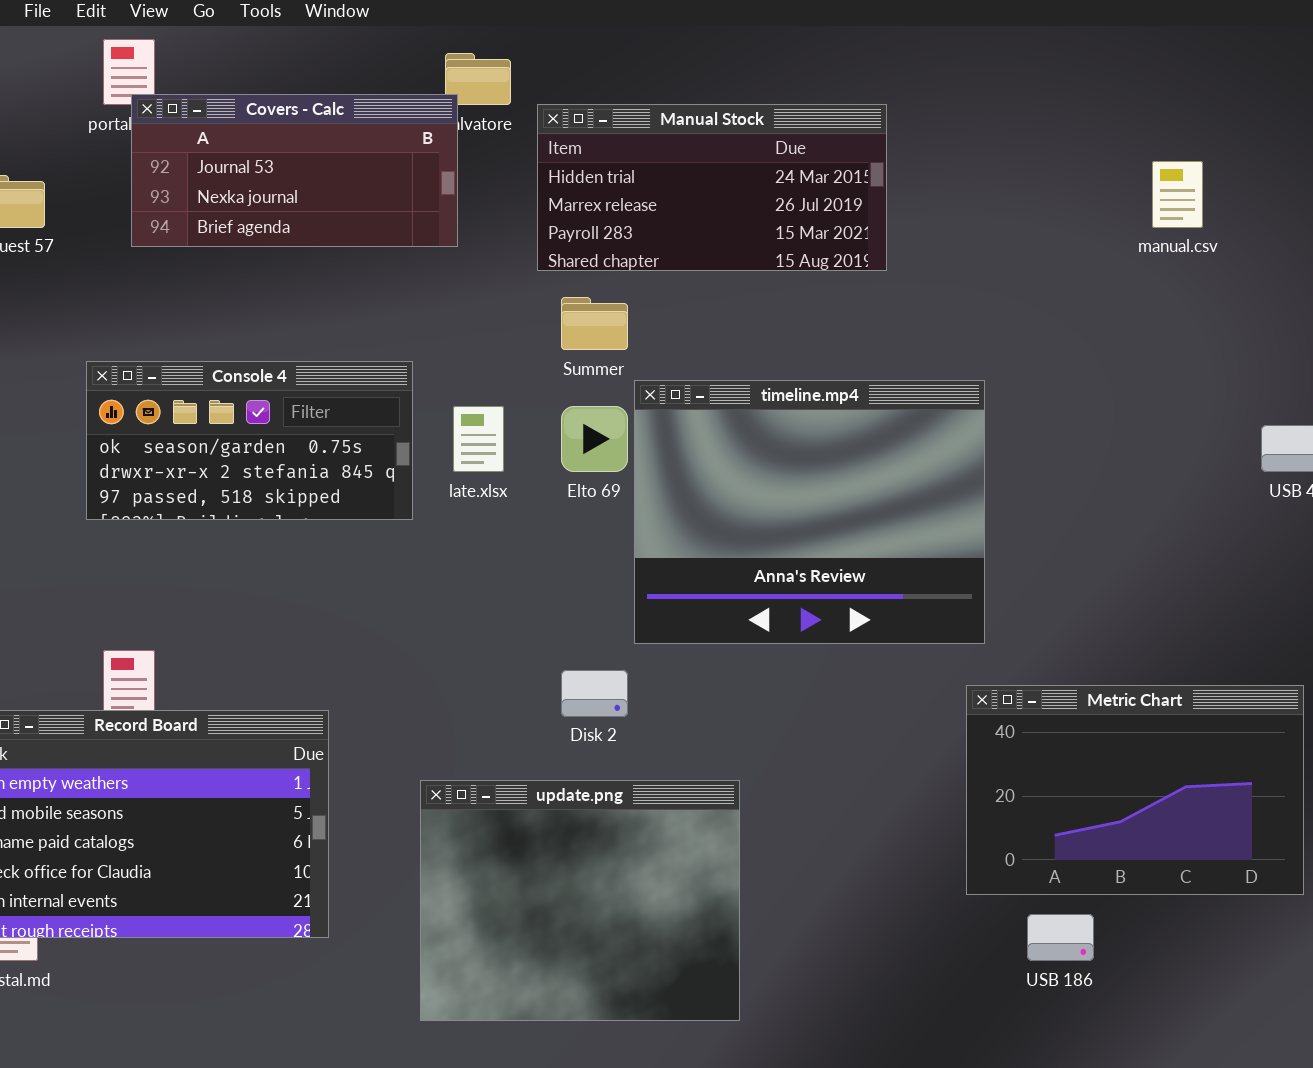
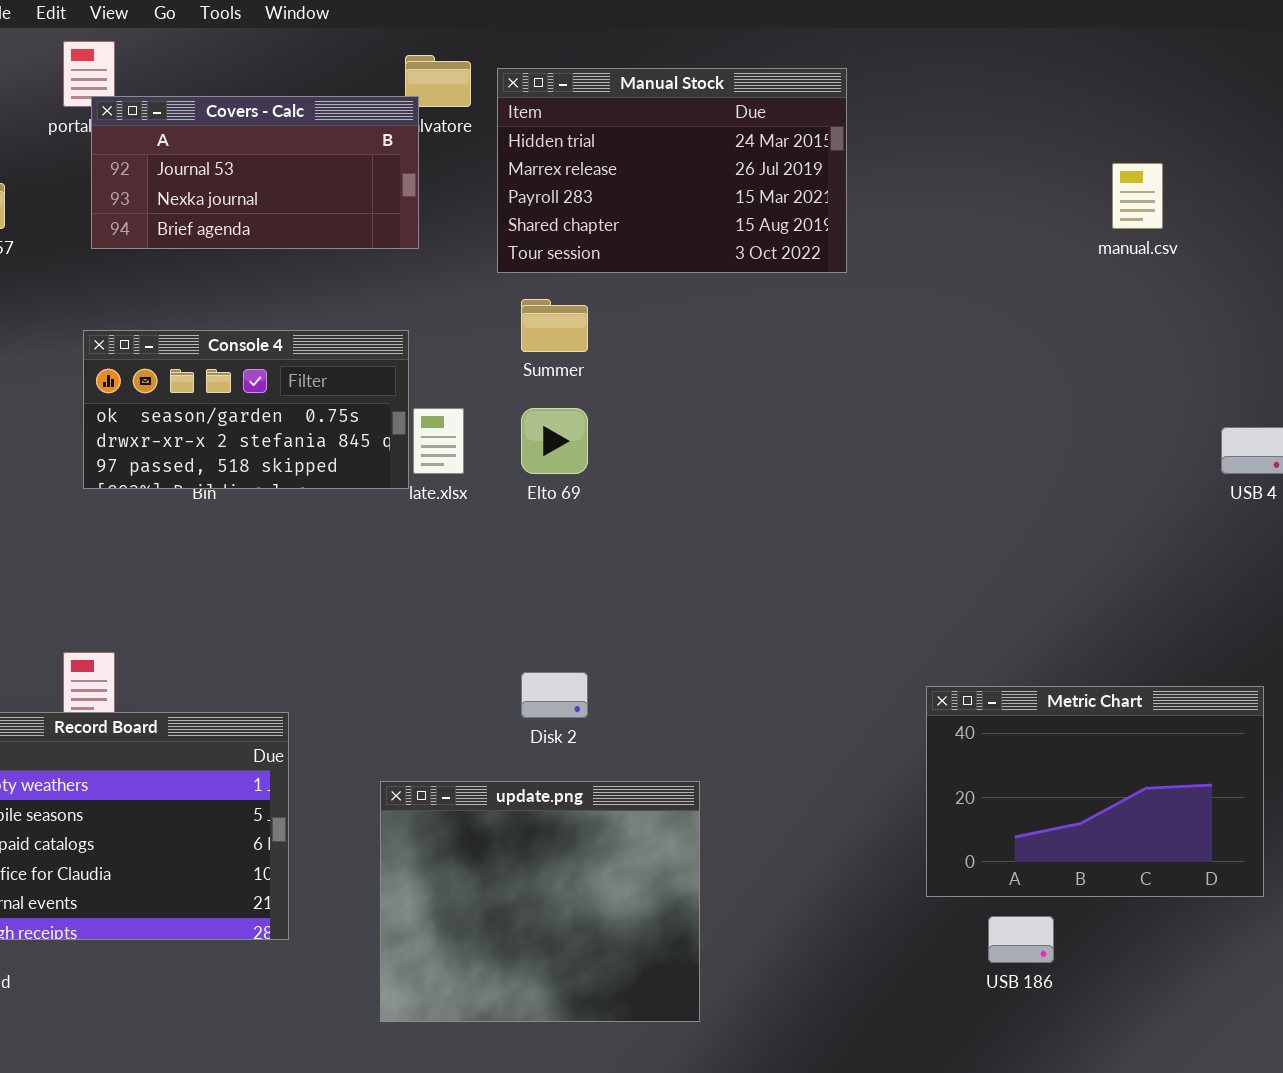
Manual Stock: [537,104,887,271] -> [497,68,847,273], resized
Console 4: [86,361,413,520] -> [83,330,409,489], moved
timeline.mp4: [634,380,985,644] -> none, closed

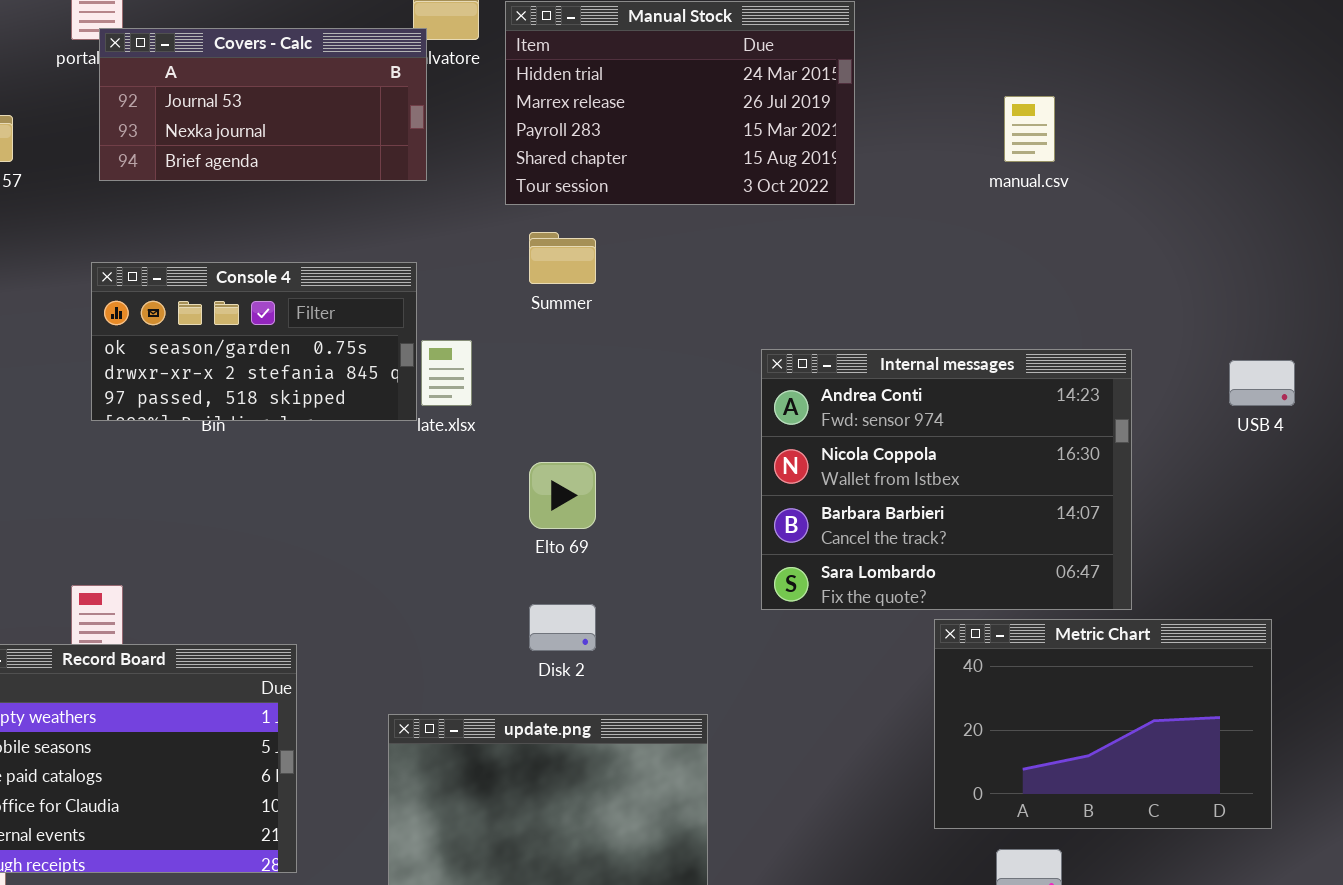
manual.csv: [1112,163,1163,229] -> [1004,96,1055,162], moved
Elto 69: [521,408,588,474] -> [529,462,596,529], moved
Internal messages: none -> [761,349,1132,610], opened

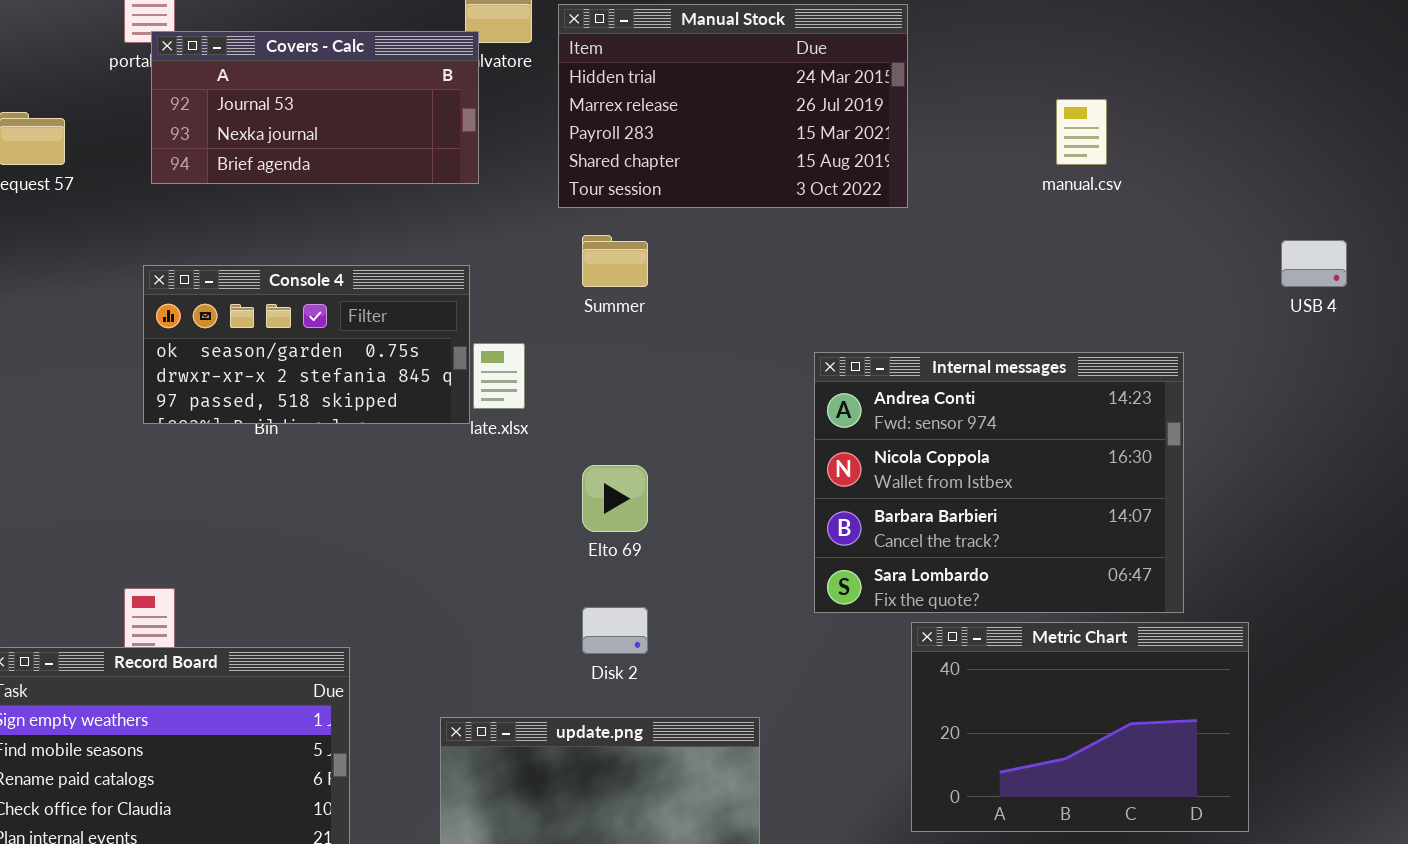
USB 4: [1229,360,1295,406] -> [1281,240,1347,287], moved
Metric Chart: [934,619,1272,829] -> [911,622,1249,832], moved

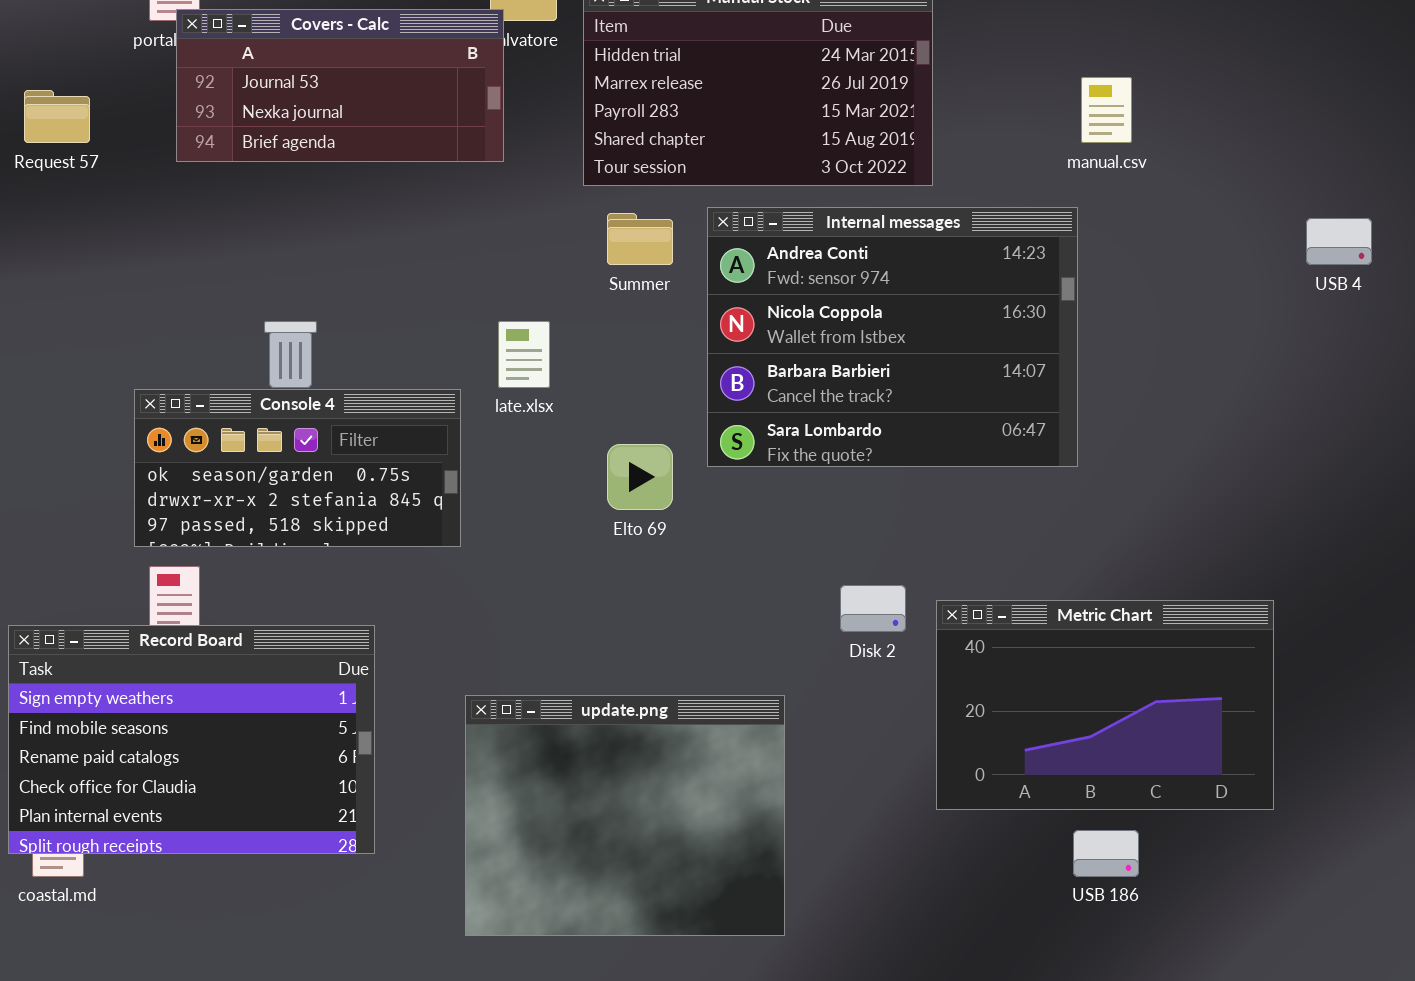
Console 4: [143,265,470,424] -> [134,389,461,547], moved
Internal messages: [814,352,1184,613] -> [707,207,1078,467], moved
Disk 2: [582,607,648,654] -> [840,585,906,632], moved

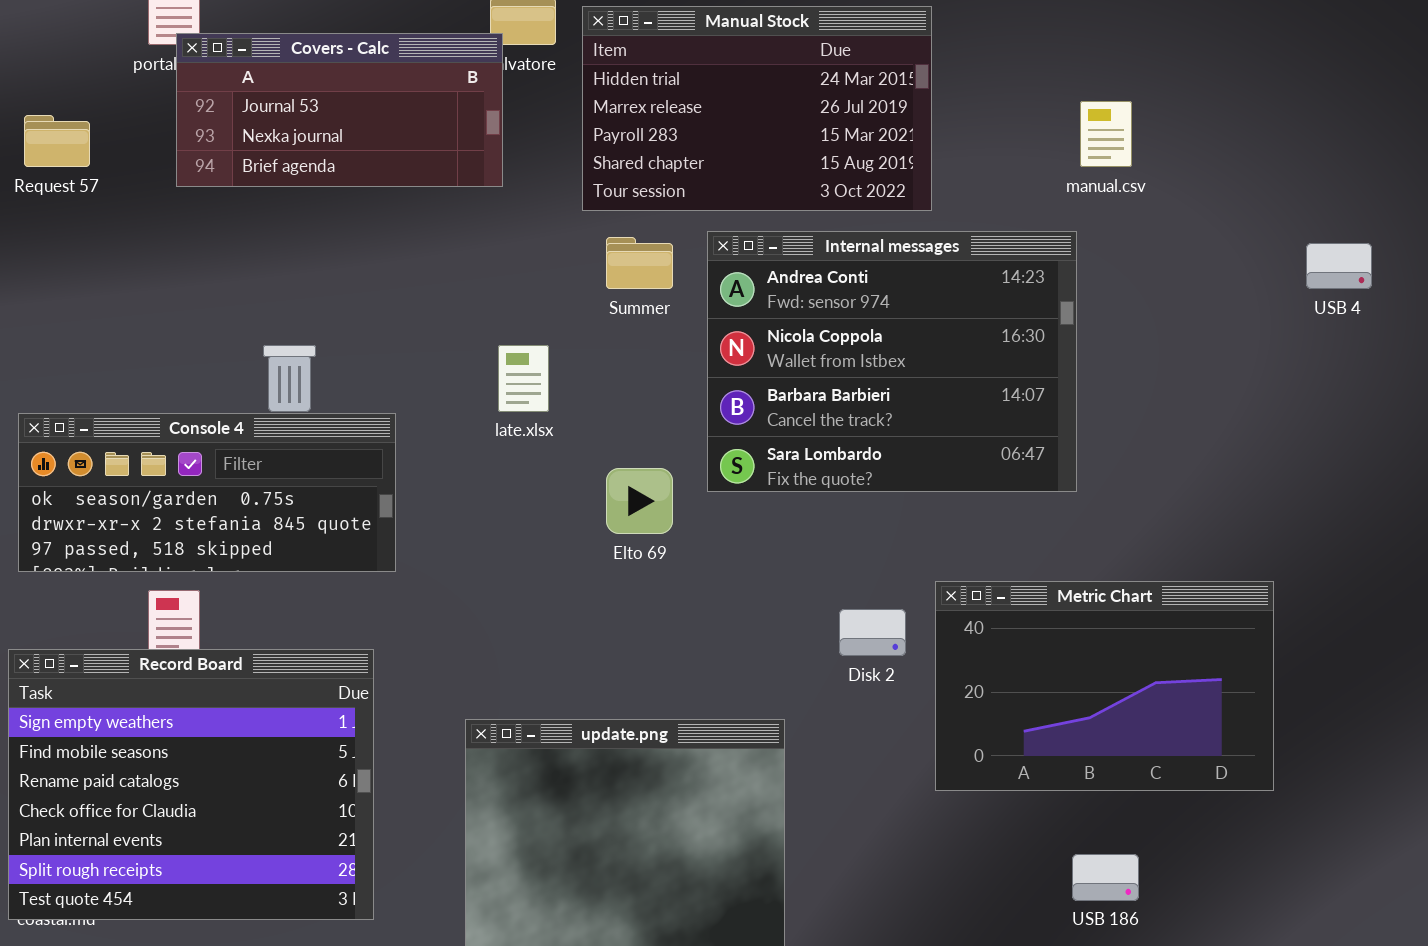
Console 4: [134,389,461,547] -> [18,413,396,572], moved, resized
Metric Chart: [936,600,1274,810] -> [935,581,1274,791], moved
Record Board: [8,625,375,854] -> [8,649,374,920], resized

